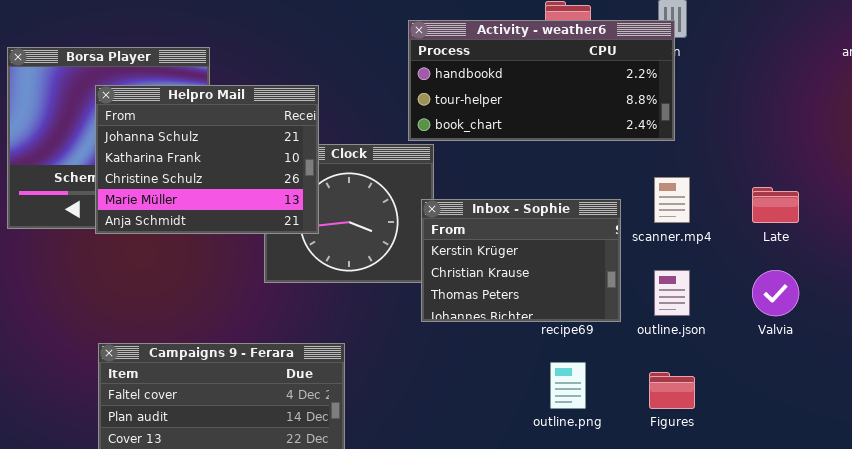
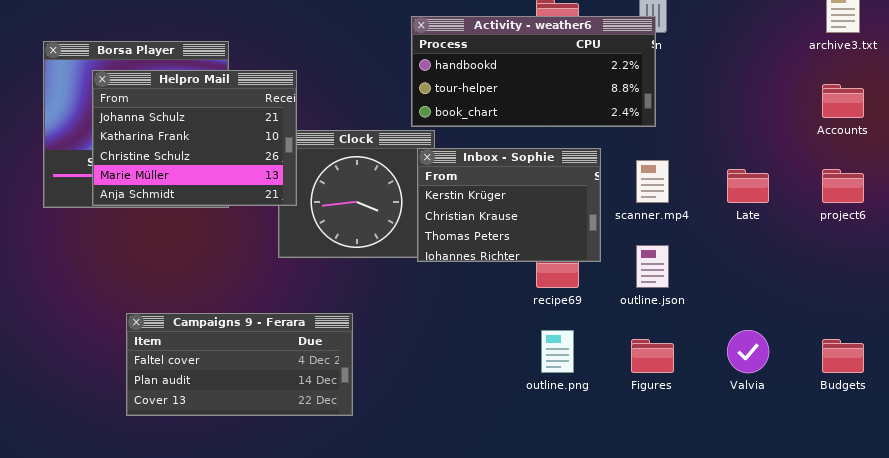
Helpro Mail: [95,85,319,234] -> [92,70,297,206], moved
Inbox - Sophie: [421,199,621,322] -> [417,148,601,262], moved
Valvia: [752,270,799,316] -> [727,330,769,373], moved

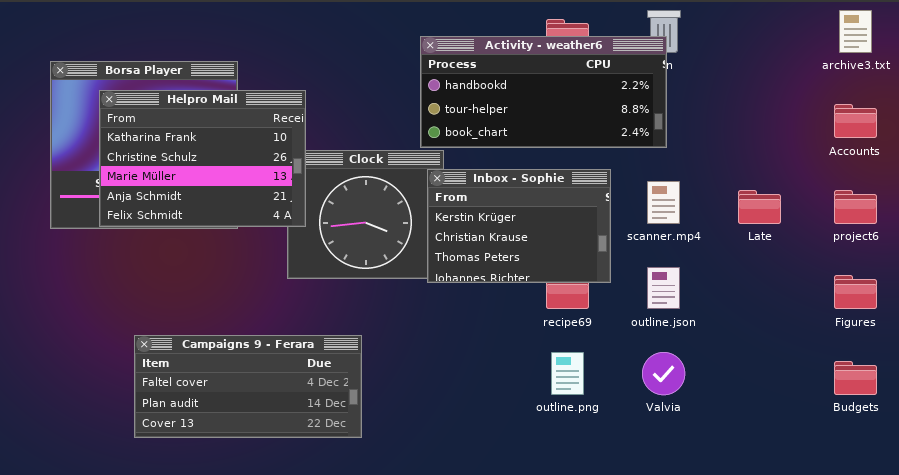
Helpro Mail: [92,70,297,206] -> [99,90,306,227], scrolled down 1 row
Valvia: [727,330,769,373] -> [642,352,685,395], moved
Figures: [631,339,674,373] -> [834,275,877,309], moved

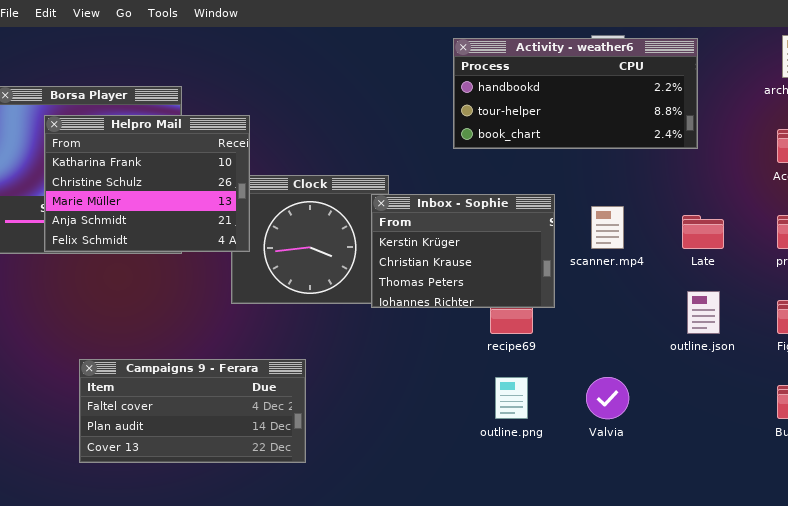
Activity - weather6: [420,36,667,148] -> [453,38,698,149], moved
outline.json: [647,267,680,309] -> [687,291,720,334], moved

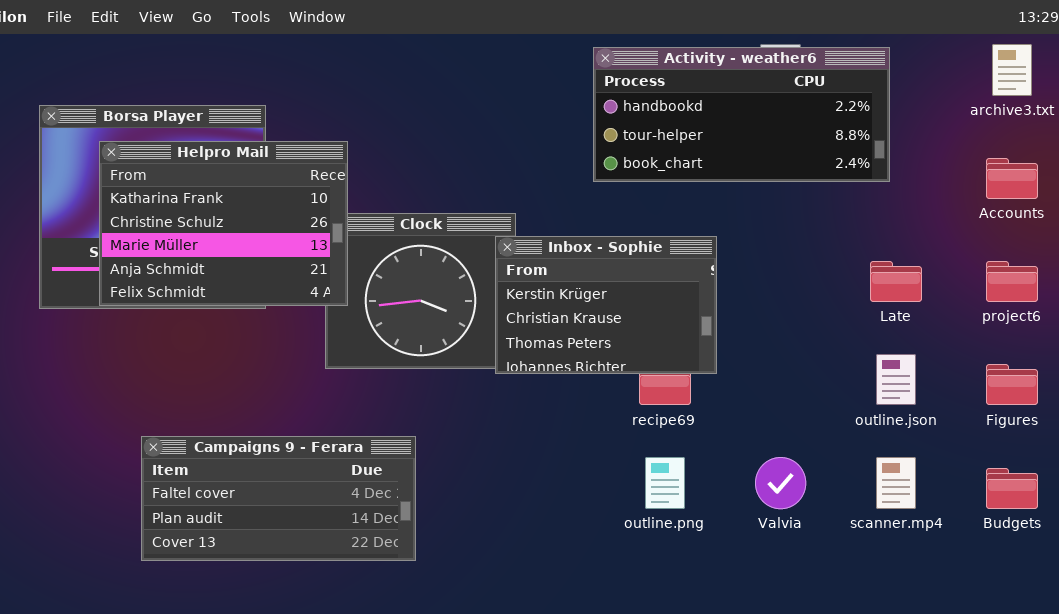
scanner.mp4: [591,206,624,249] -> [876,457,916,509], moved

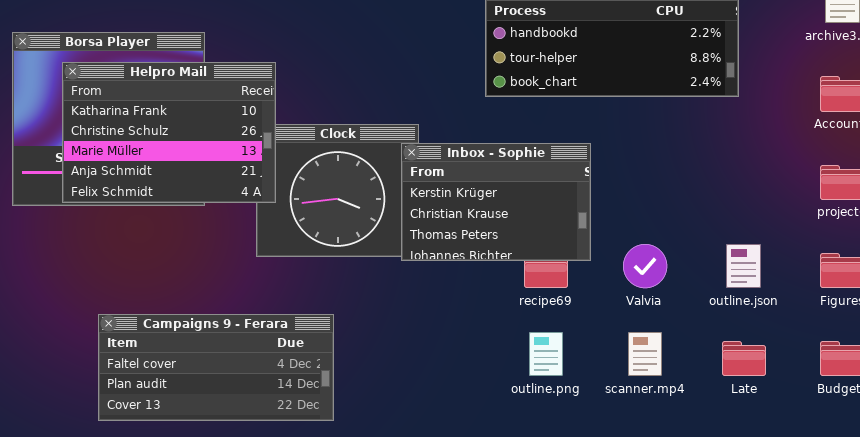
Late: [870,261,922,302] -> [722,341,766,376], moved
Valvia: [755,457,806,509] -> [623,244,667,288], moved
scanner.mp4: [876,457,916,509] -> [628,332,662,376], moved

